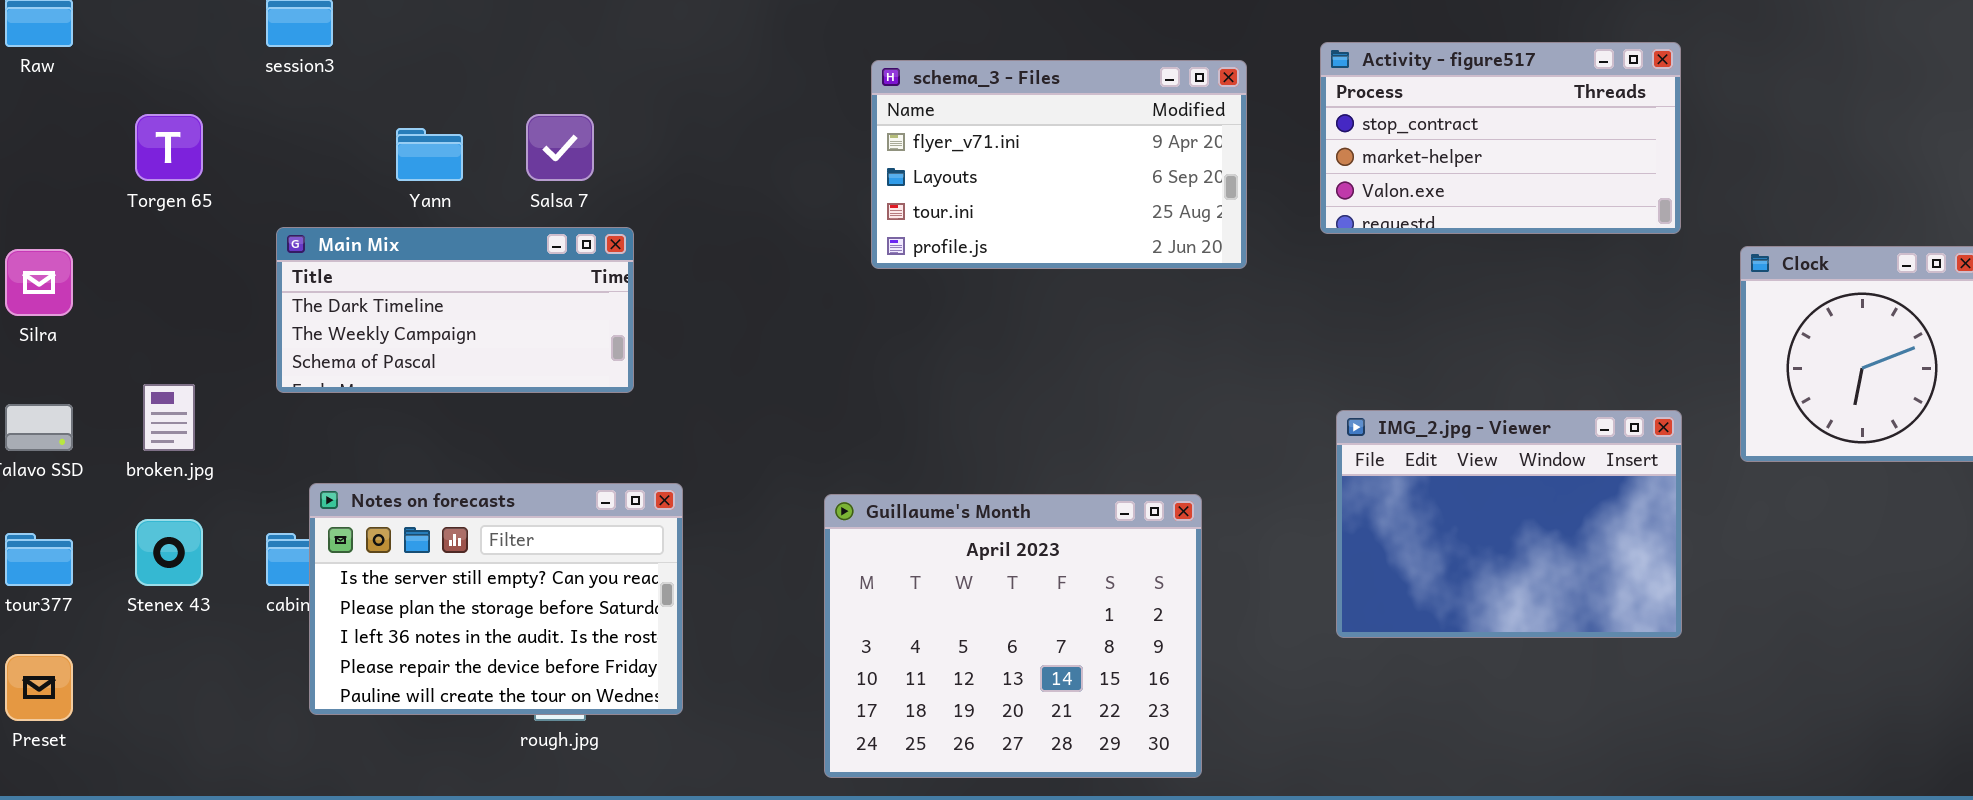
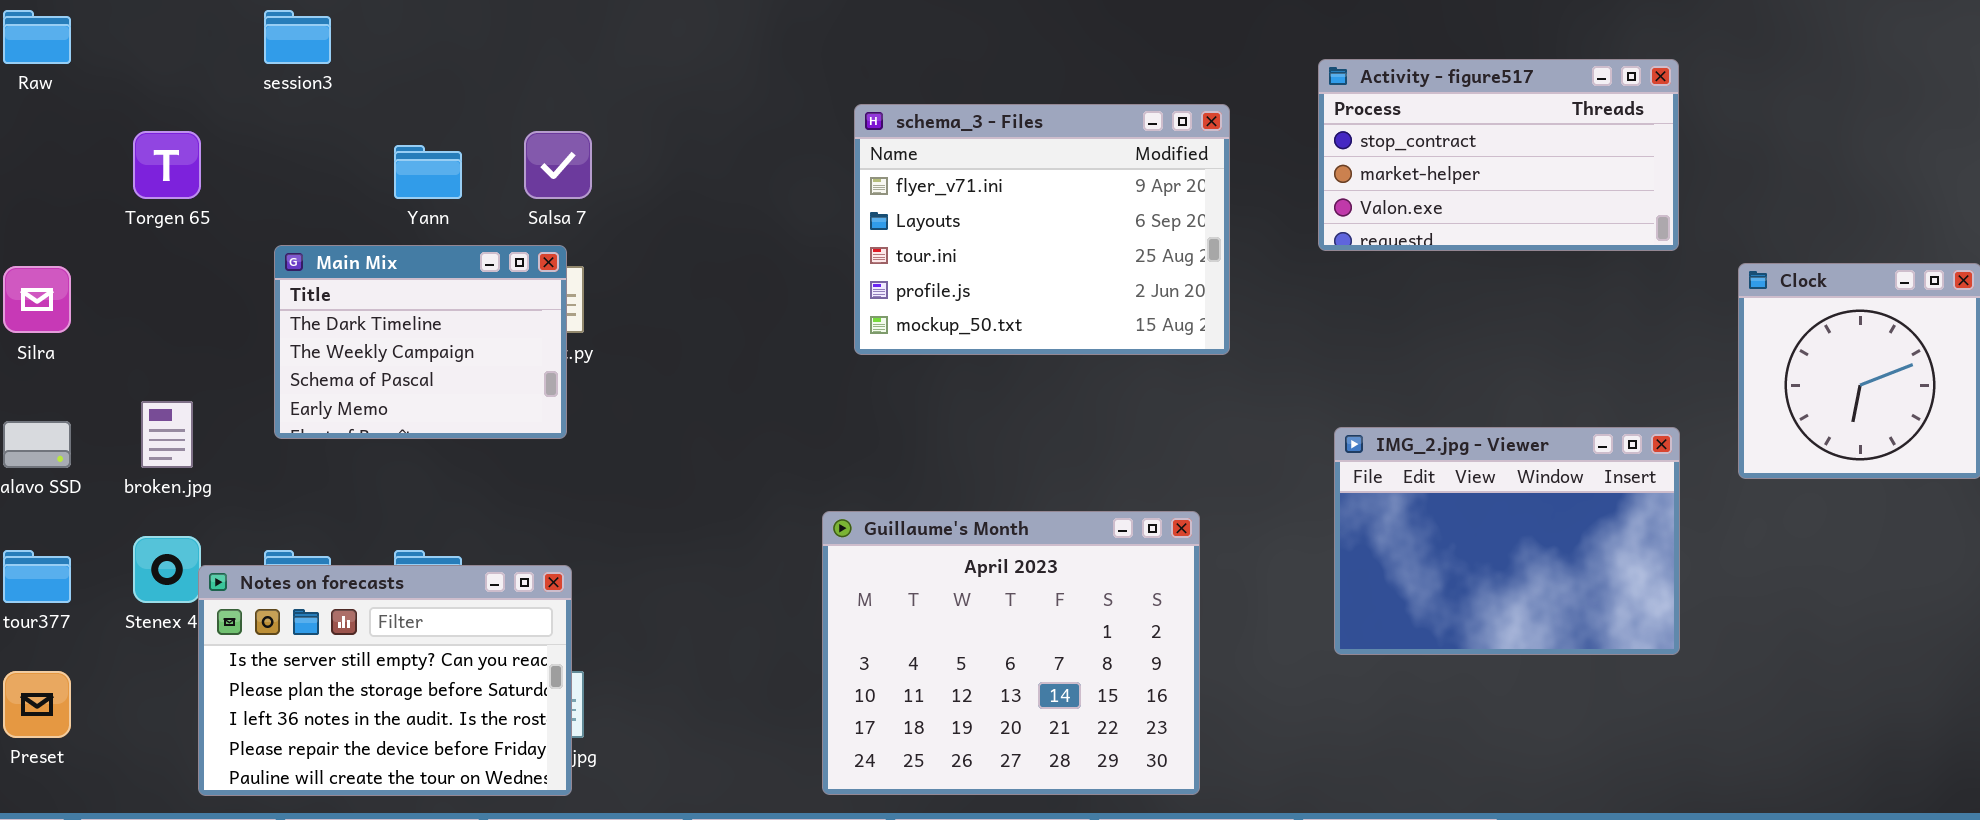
schema_3 - Files: [871,60,1247,269] -> [854,104,1230,355], moved, resized
Main Mix: [276,227,634,393] -> [274,245,567,439], resized
Notes on forecasts: [309,483,683,715] -> [198,565,572,796], moved

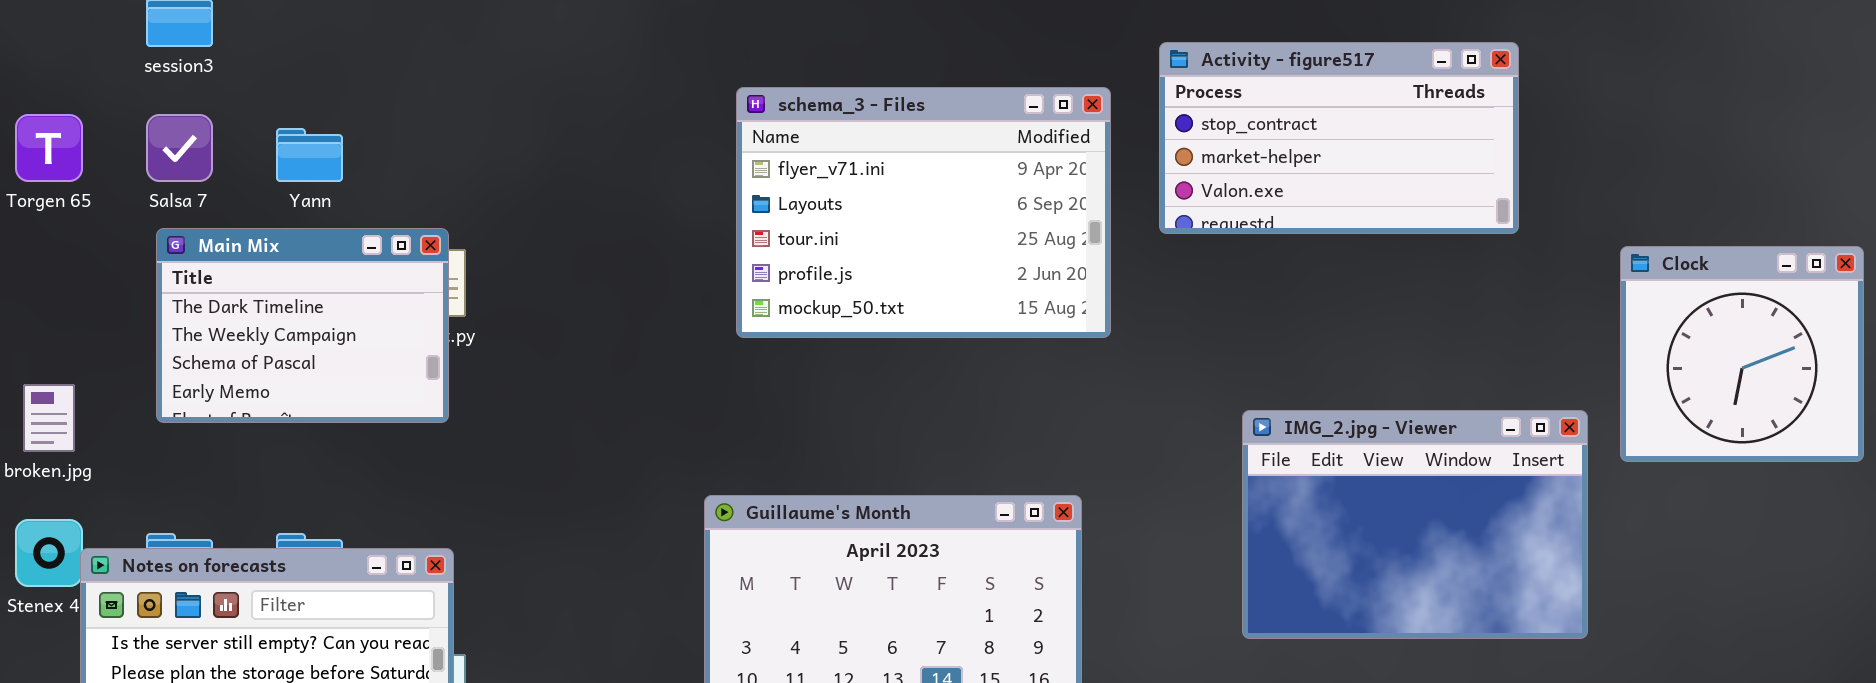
Activity - figure517: [1318,59,1679,251] -> [1159,42,1519,234], moved
Salsa 7: [524,131,592,199] -> [146,114,213,182], moved
IMG_2.jpg - Viewer: [1334,427,1680,655] -> [1242,410,1588,639], moved

